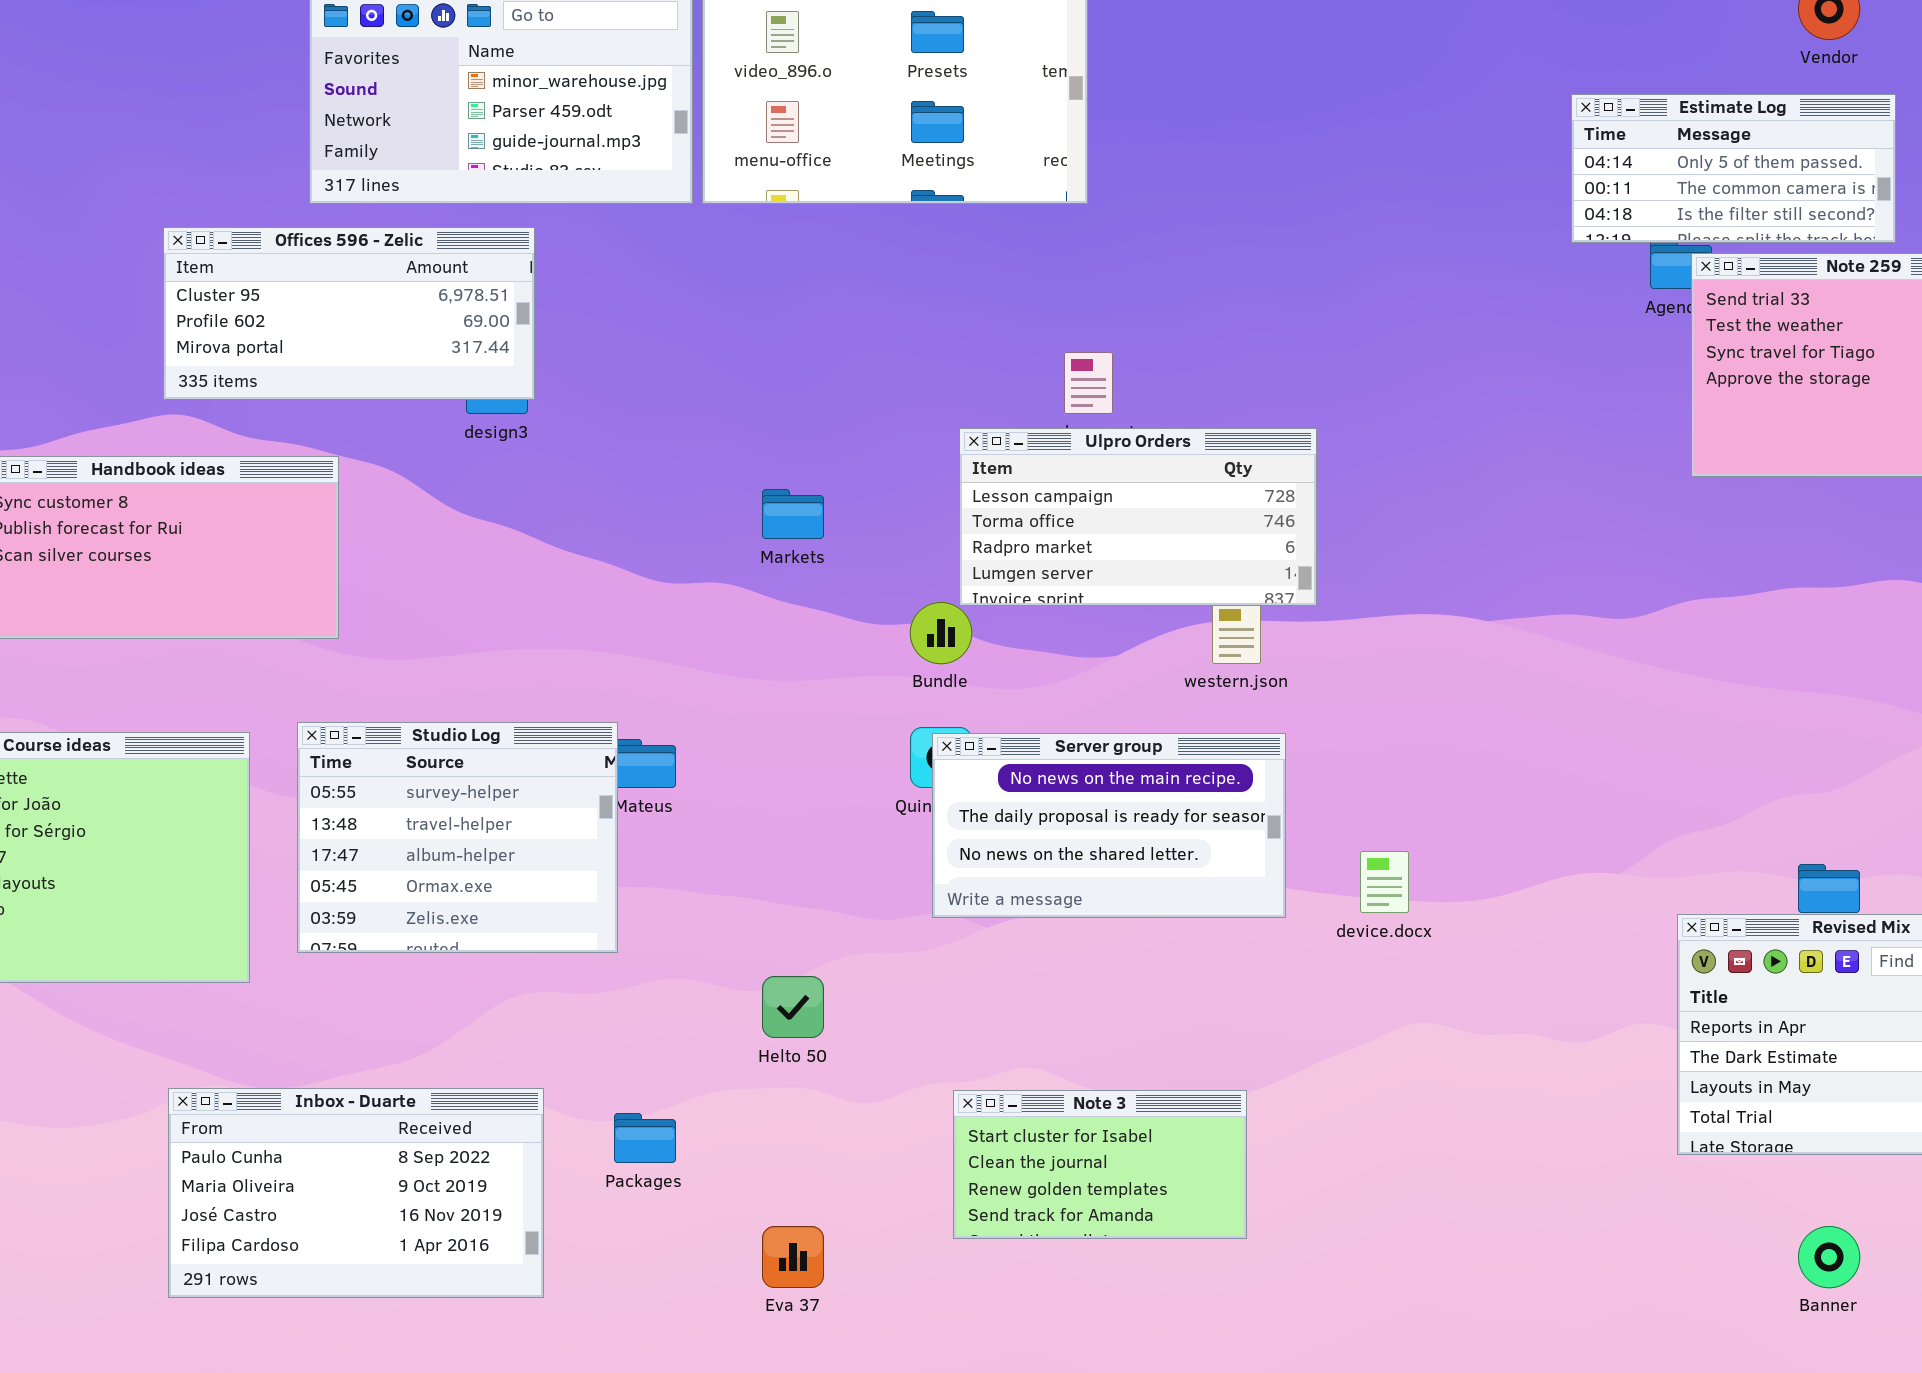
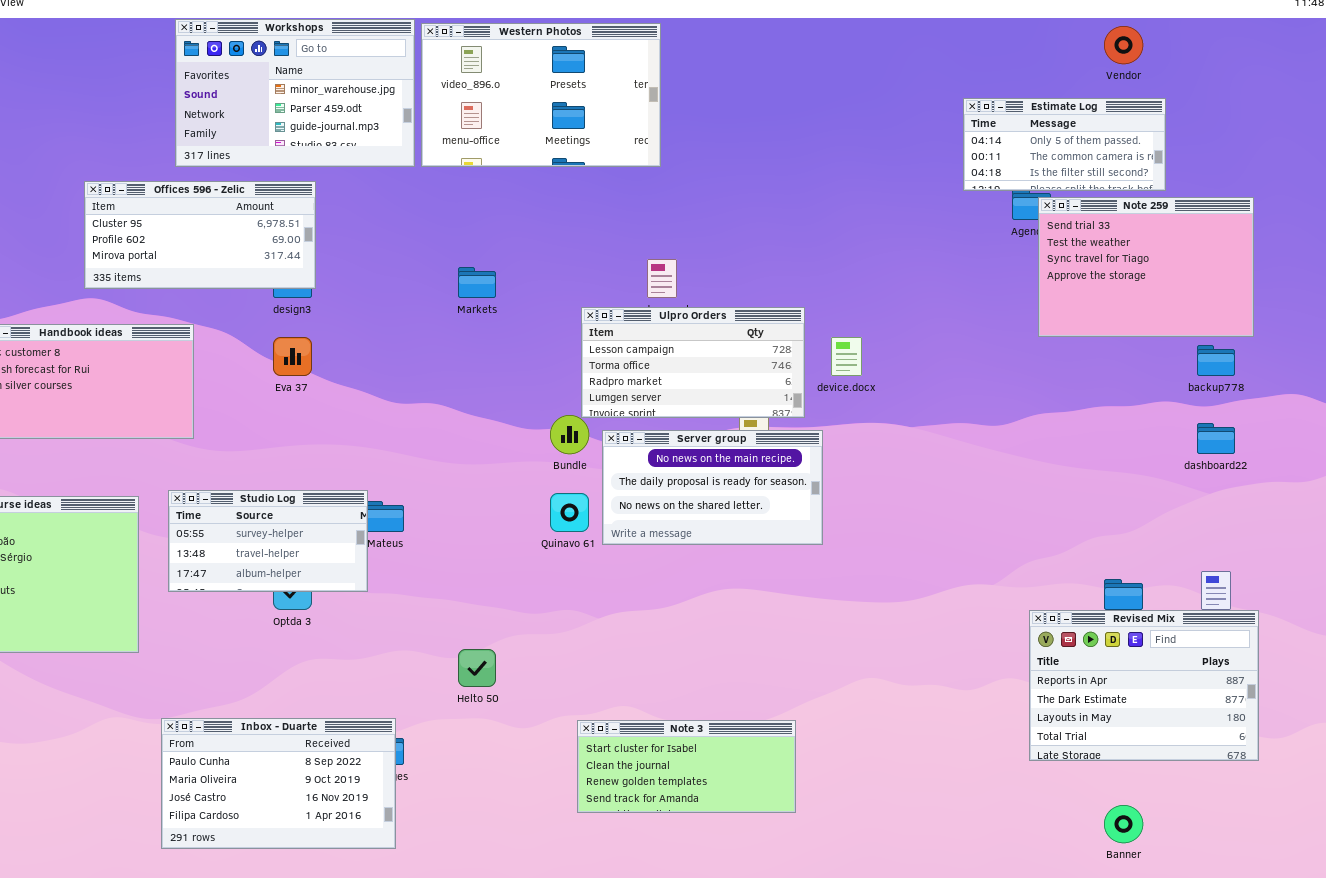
Markets: [762,489,824,539] -> [458,267,496,298], moved
Studio Log: [297,722,618,953] -> [168,490,368,592], resized
Server group: [932,733,1286,918] -> [602,430,823,545], moved
device.docx: [1360,851,1409,913] -> [831,337,862,376], moved
Inbox - Duarte: [168,1088,544,1298] -> [161,718,396,849], moved
Note 3: [953,1090,1247,1239] -> [577,720,796,813], resized
Eva 37: [762,1226,824,1288] -> [273,337,312,376], moved

